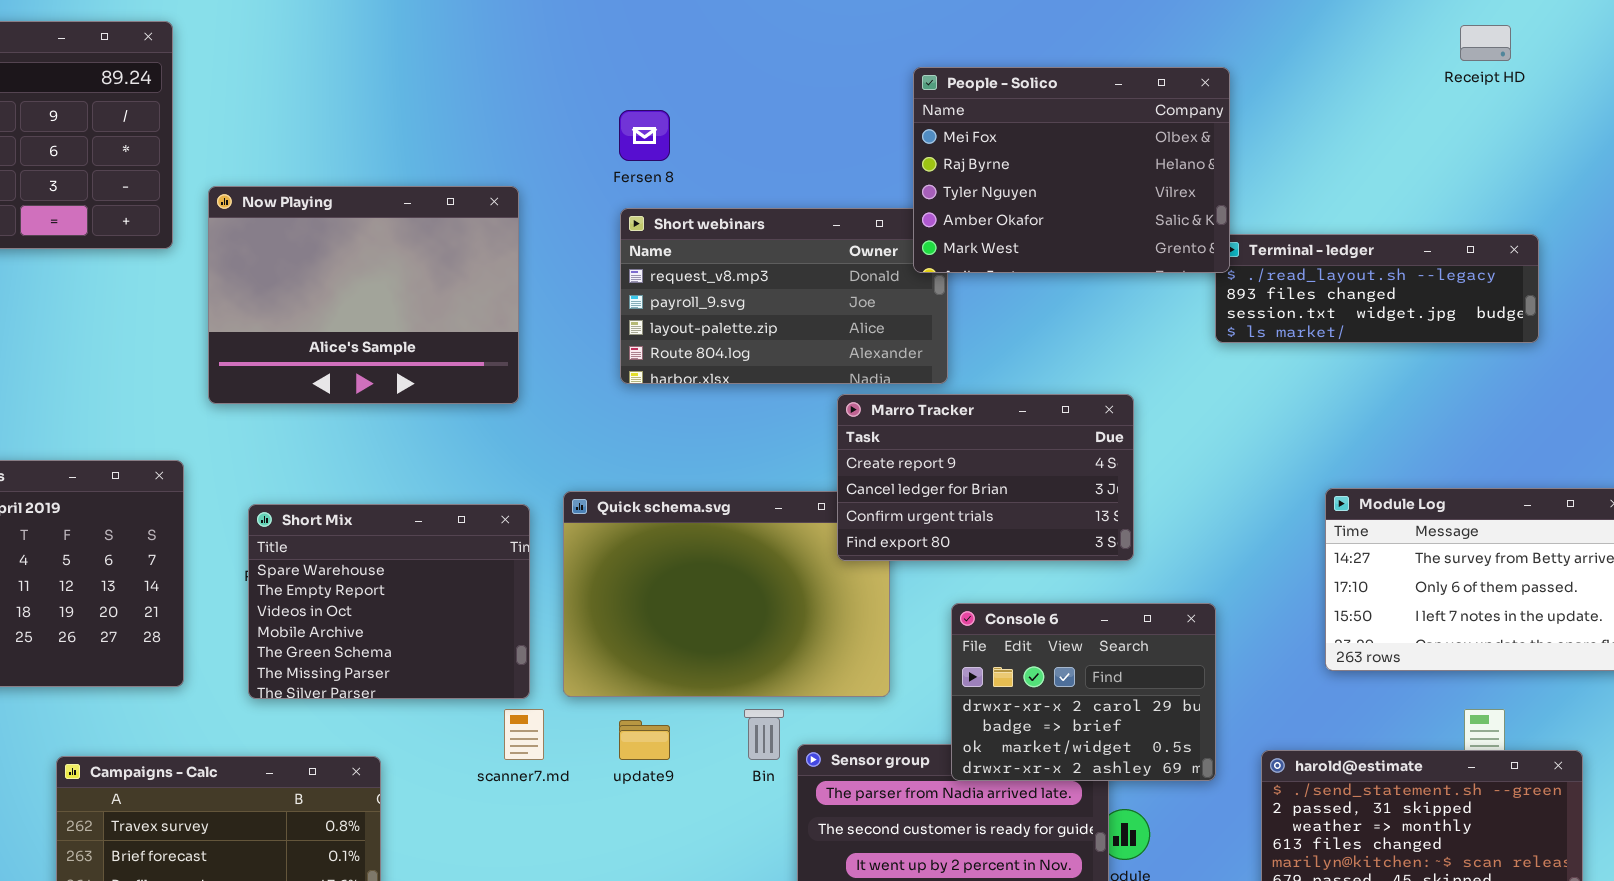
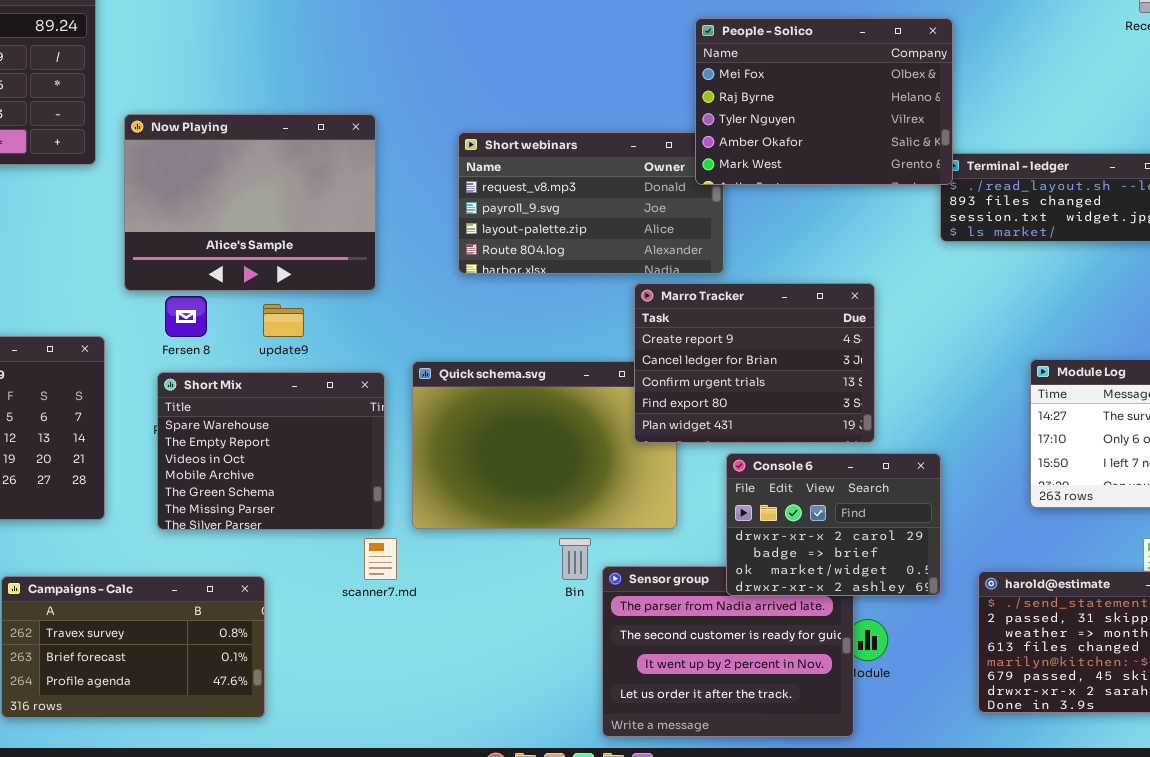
Fersen 8: [619,110,670,161] -> [165,296,207,337], moved
Marro Tracker: [837,394,1134,561] -> [634,283,875,443], resized
update9: [619,720,670,760] -> [263,304,304,337], moved

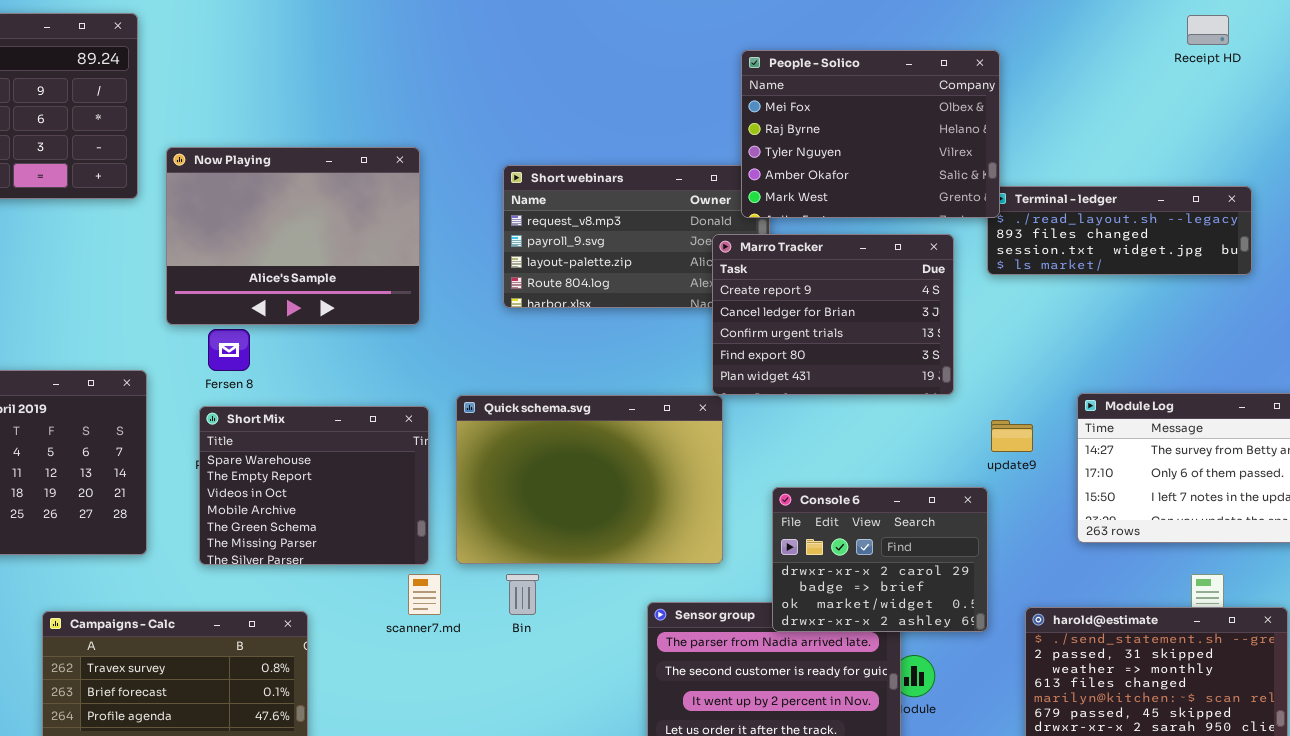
Marro Tracker: [634,283,875,443] -> [712,234,954,395], moved
update9: [263,304,304,337] -> [991,420,1033,452], moved
Bin: [559,538,591,580] -> [506,574,539,615], moved

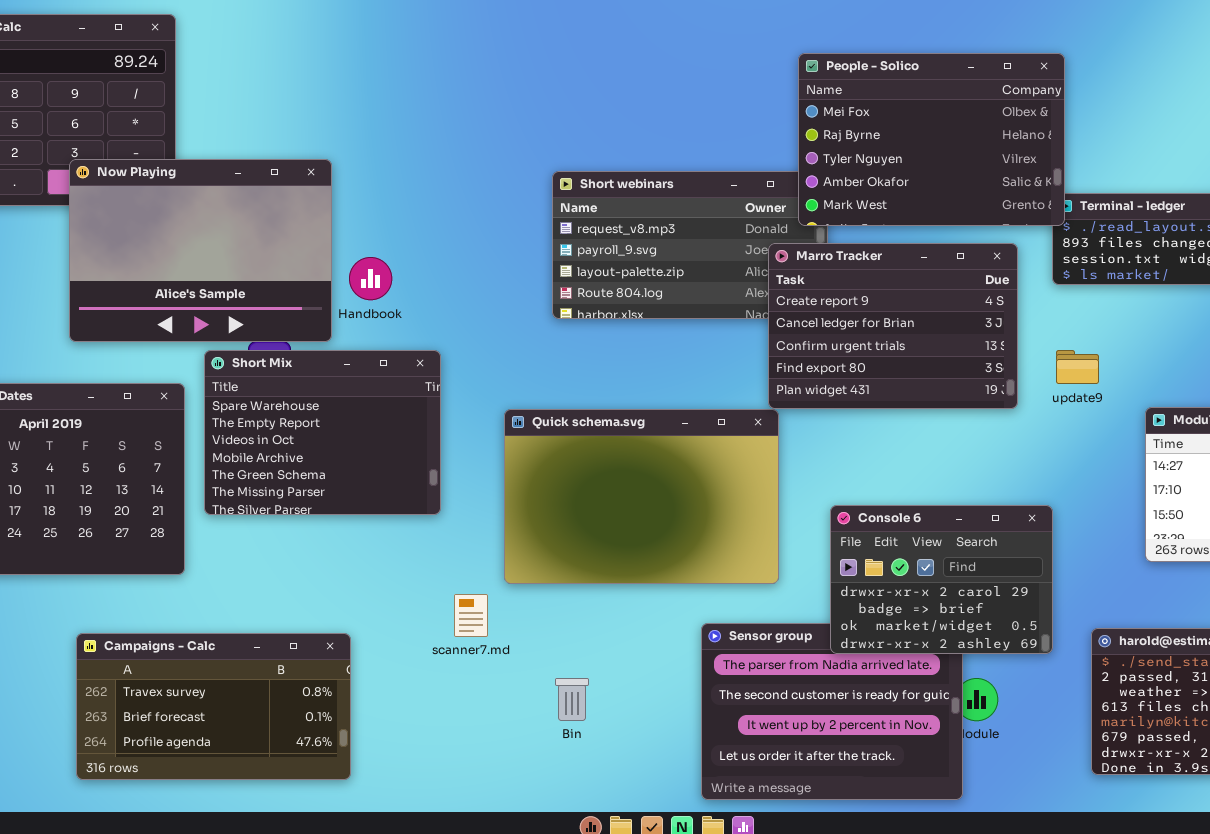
Now Playing: [166,147,420,325] -> [69,159,332,342], moved
Short Mix: [199,406,429,565] -> [204,350,441,515], moved
update9: [991,420,1033,452] -> [1056,350,1099,384], moved
Bin: [506,574,539,615] -> [555,678,589,721], moved

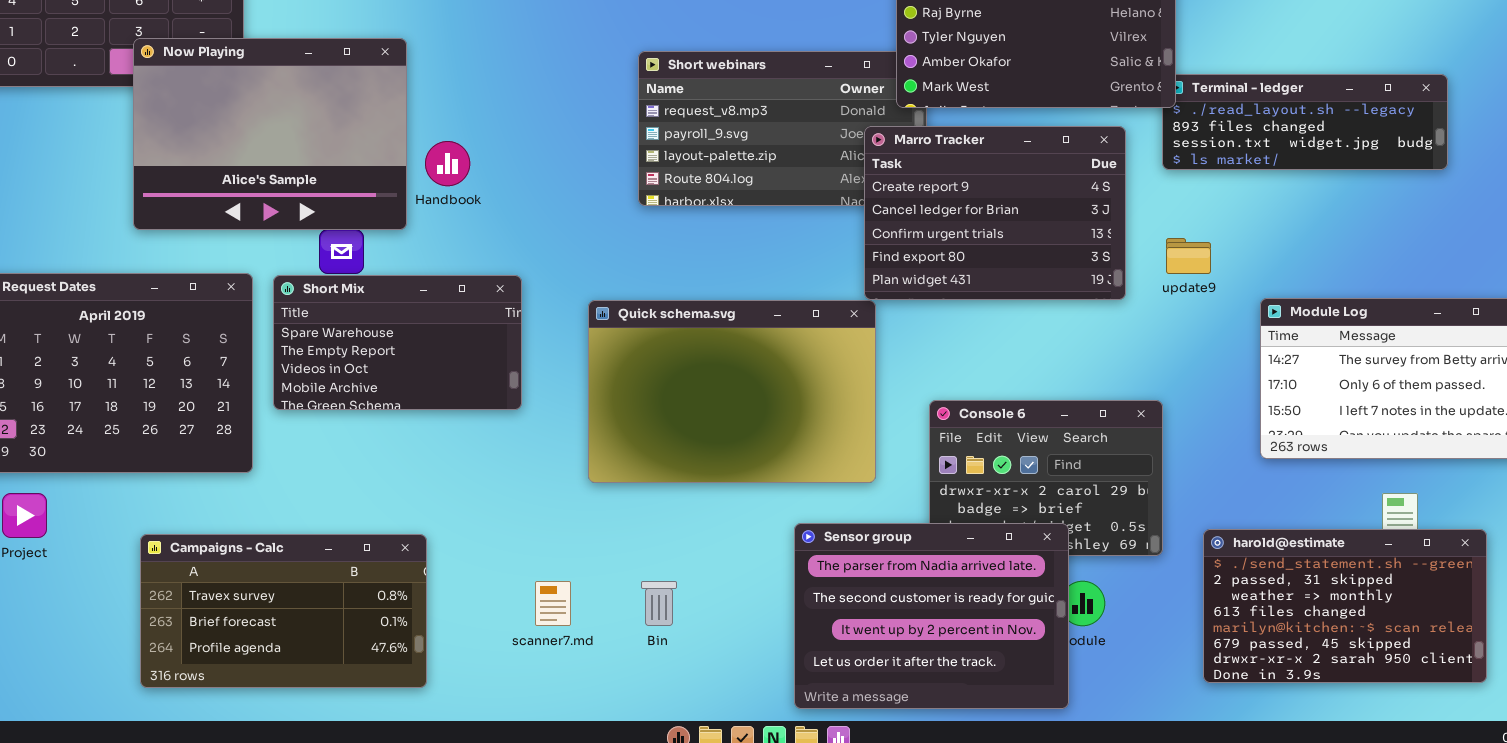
Short Mix: [204,350,441,515] -> [273,275,522,410], resized
scanner7.md: [454,594,488,637] -> [535,581,571,626], moved
Sensor group: [701,623,963,800] -> [794,523,1069,709], raised

